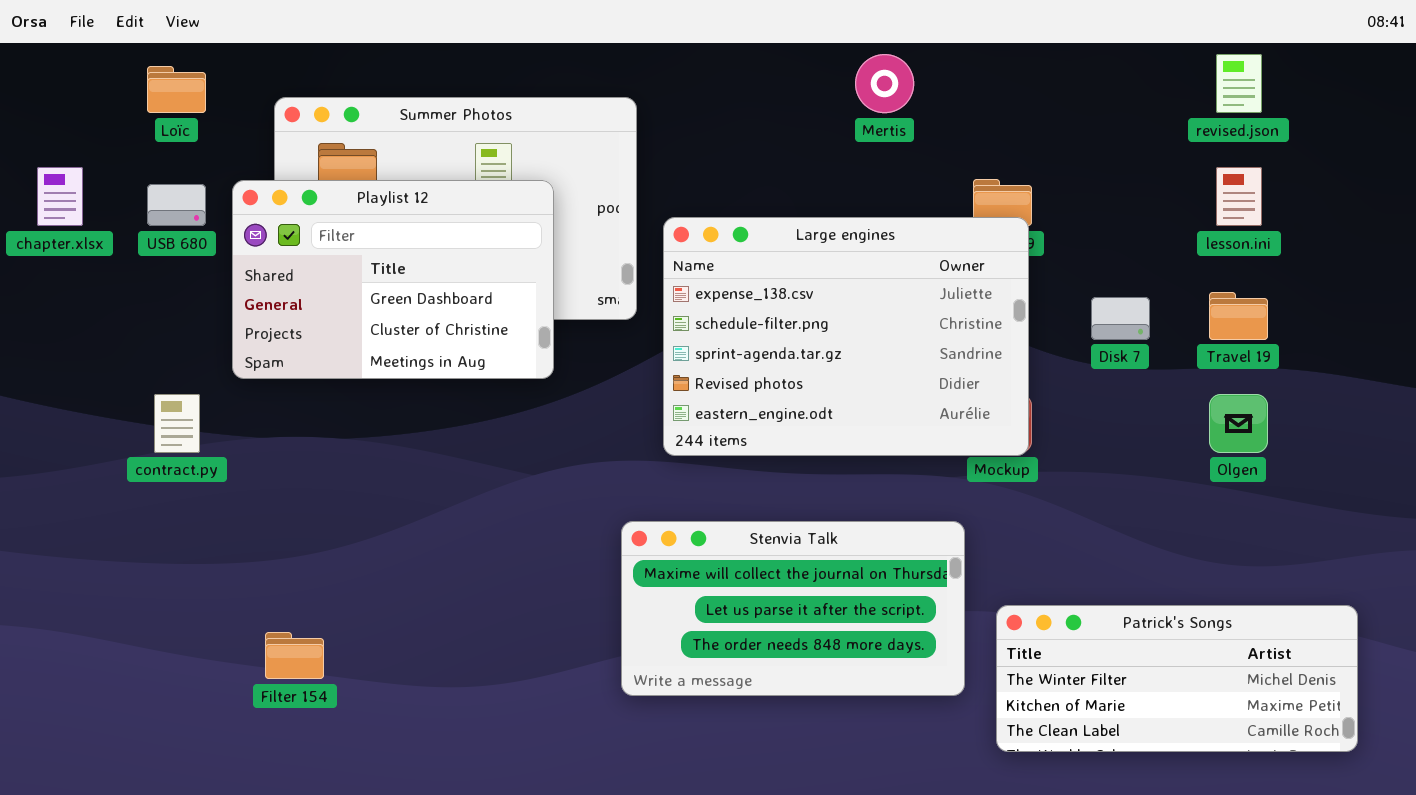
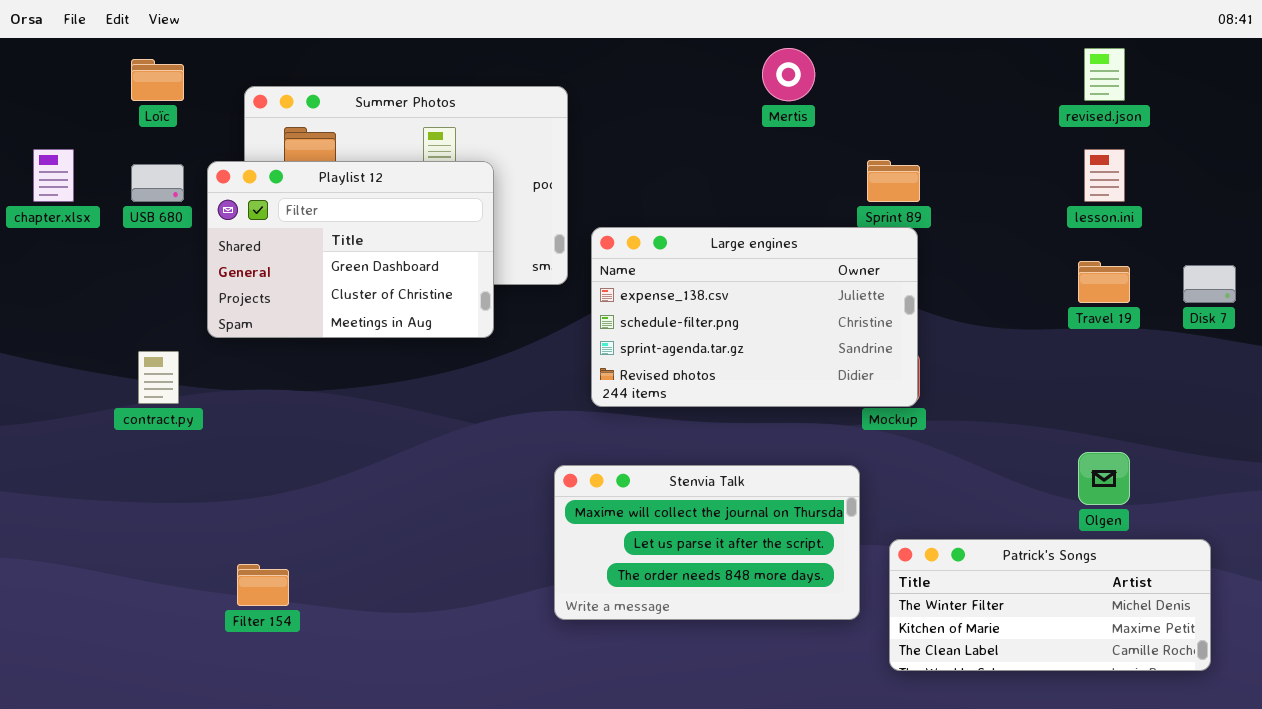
Large engines: [663,217,1029,456] -> [591,227,918,407], resized
Disk 7: [1091,297,1150,340] -> [1183,265,1236,303], moved
Olgen: [1209,394,1268,453] -> [1078,452,1130,505], moved

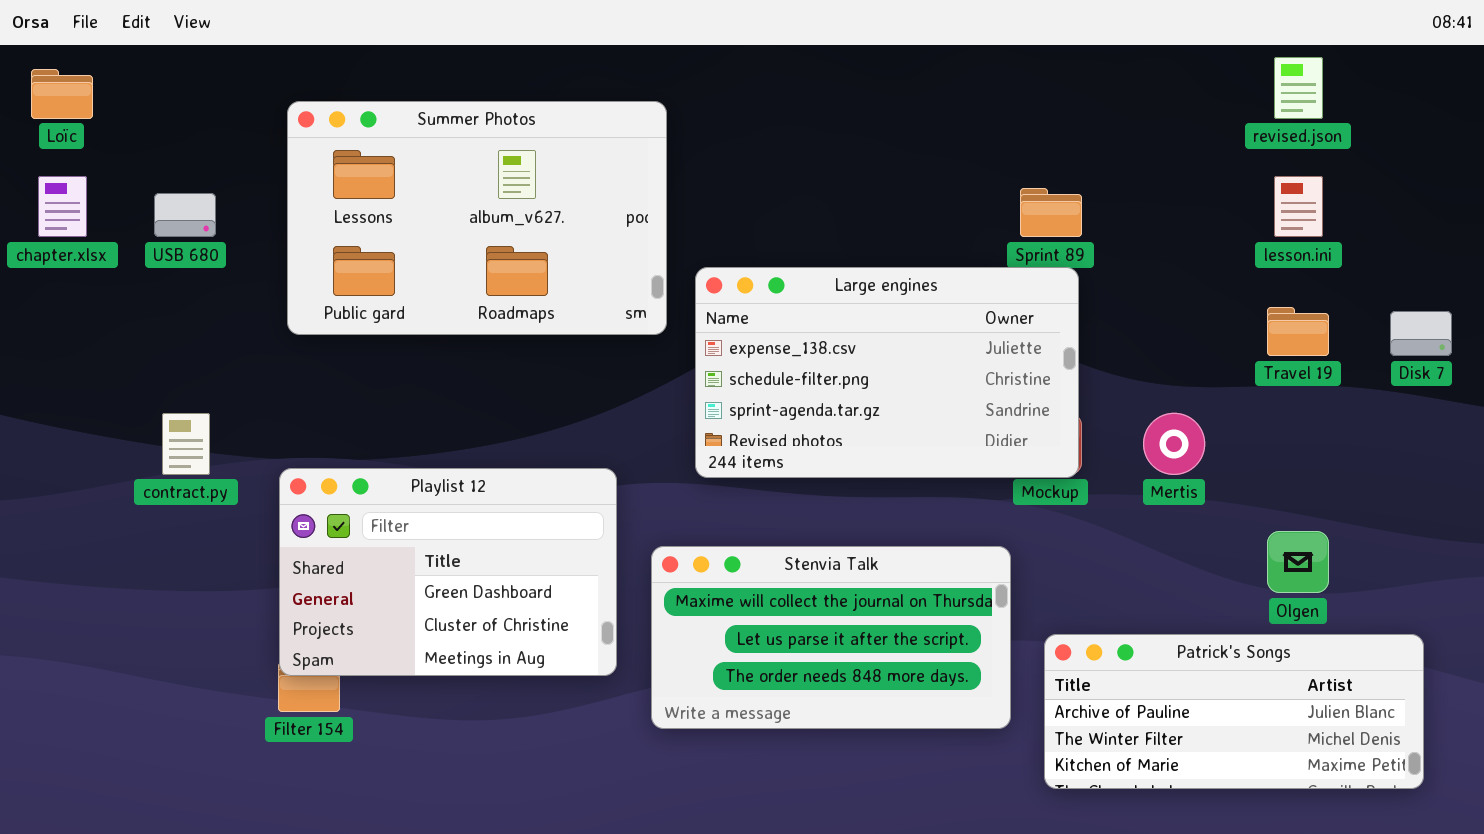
Mertis: [762,48,815,101] -> [1143,413,1205,475], moved
Loïc: [131,59,184,101] -> [31,69,93,119], moved
Playlist 12: [207,161,494,338] -> [279,468,617,676], moved
Patrick's Songs: [889,539,1211,671] -> [1044,634,1424,789], scrolled up 1 row

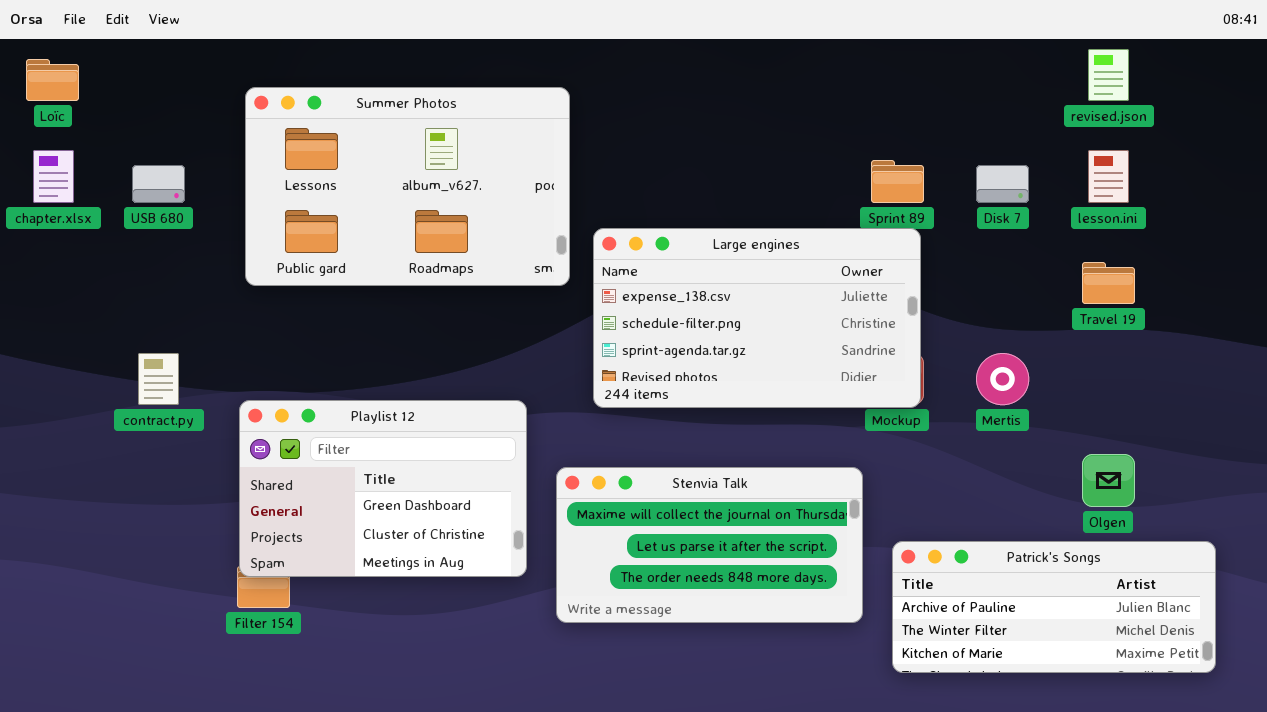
Disk 7: [1390,311,1452,356] -> [976,165,1029,203], moved

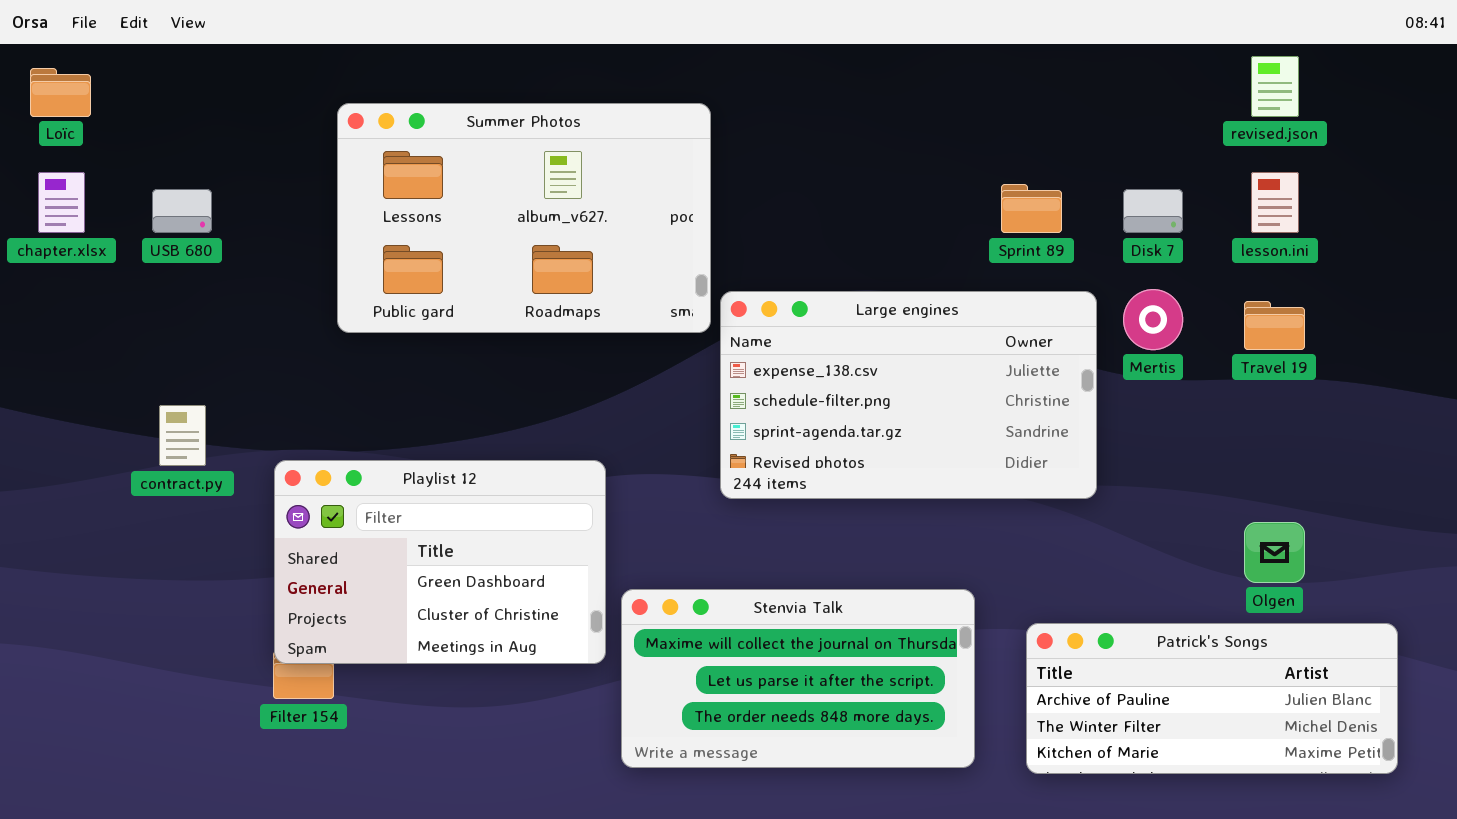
Summer Photos: [245,87,570,286] -> [337,103,711,333], moved
Large engines: [593,228,921,408] -> [720,291,1097,499], moved
Mertis: [976,353,1029,405] -> [1123,289,1183,350], moved
Stenvia Talk: [556,467,863,623] -> [621,589,975,768], moved

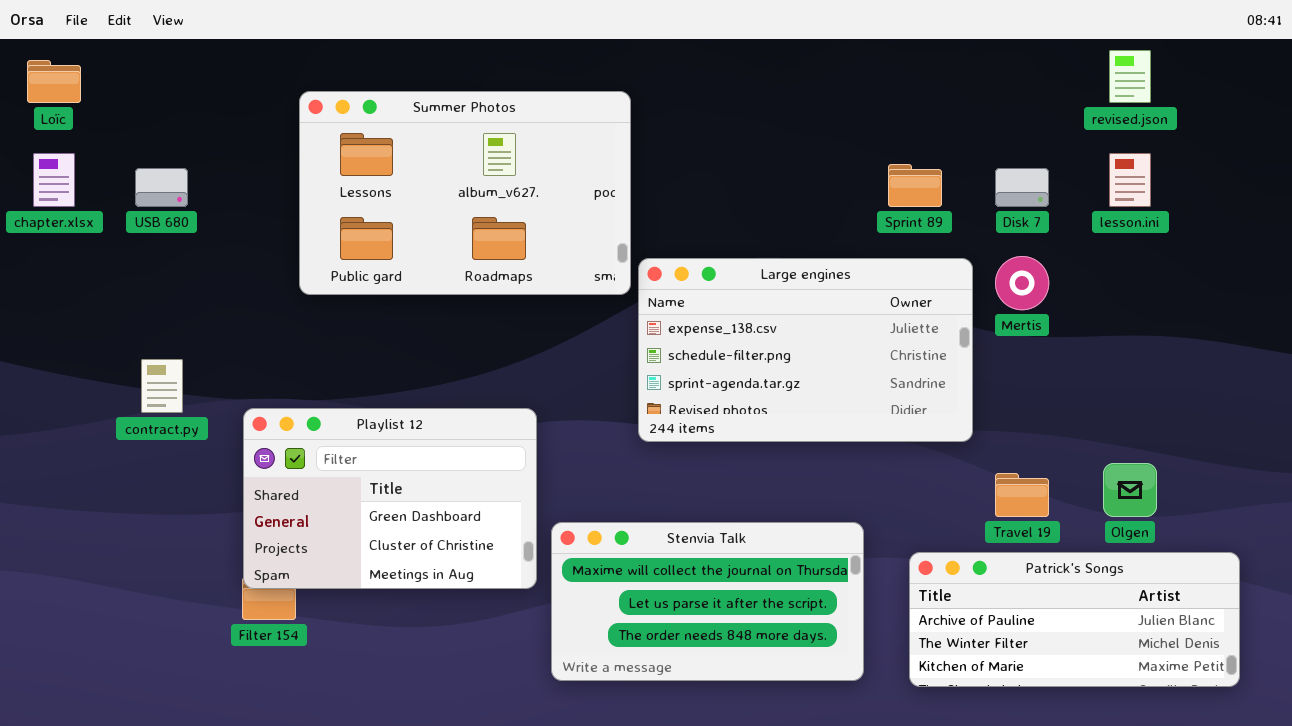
Travel 19: [1244,301,1305,350] -> [995,473,1049,517], moved

